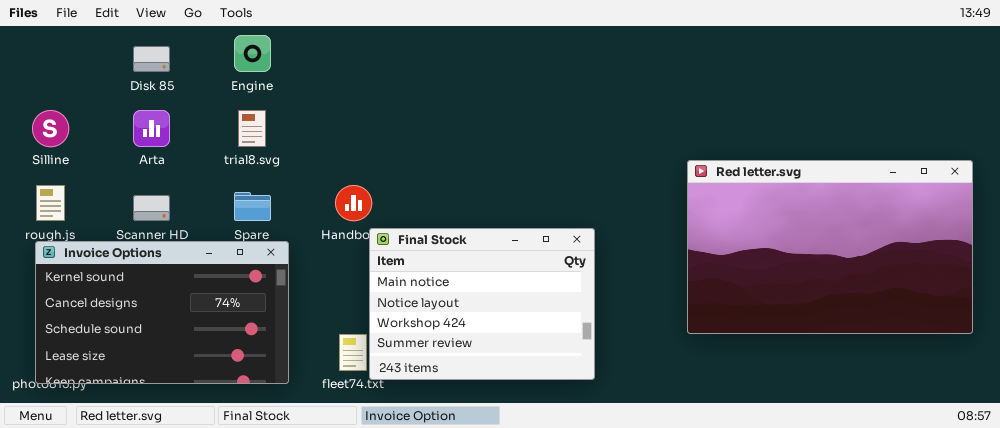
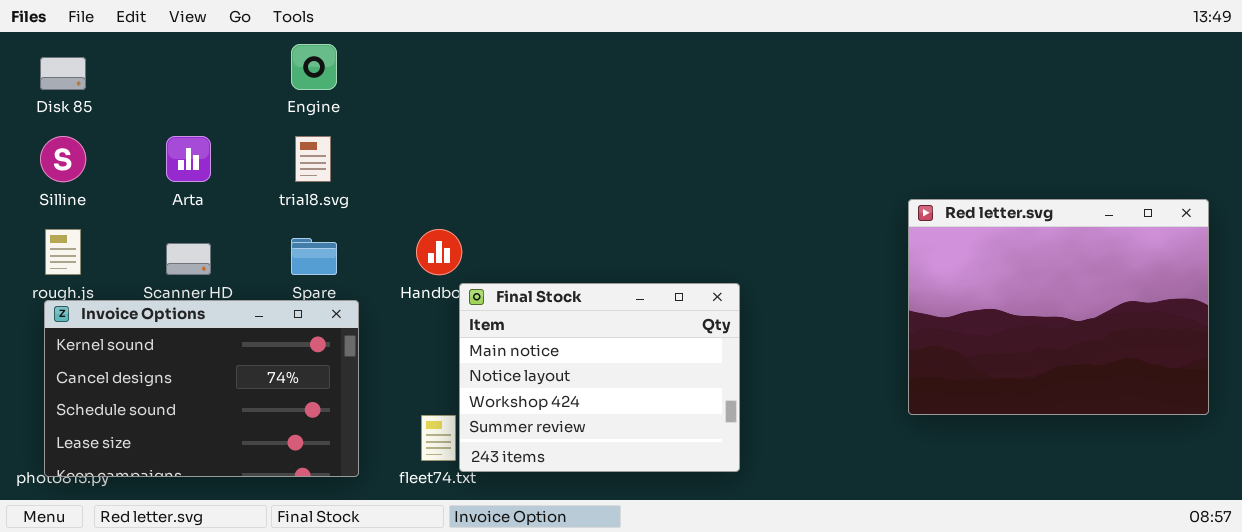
Disk 85: [133,46,170,72] -> [40,57,86,90], moved
Red letter.svg: [687,160,973,334] -> [908,199,1209,415], resized

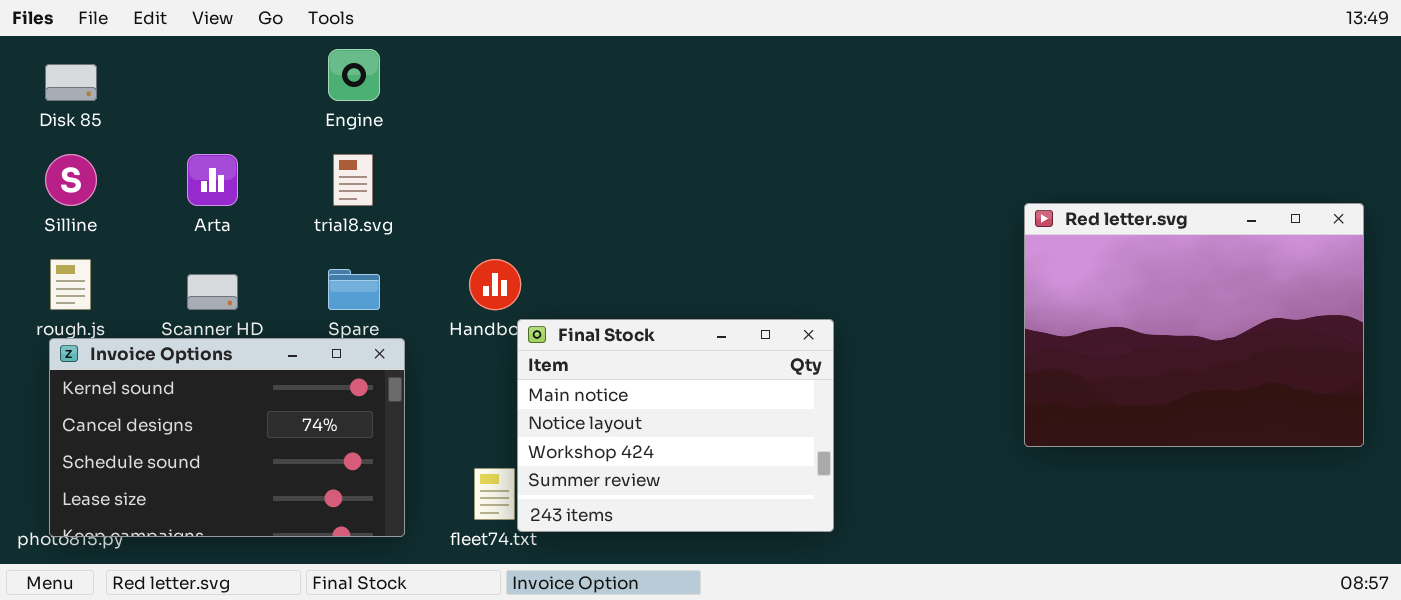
Red letter.svg: [908,199,1209,415] -> [1024,203,1364,447], moved

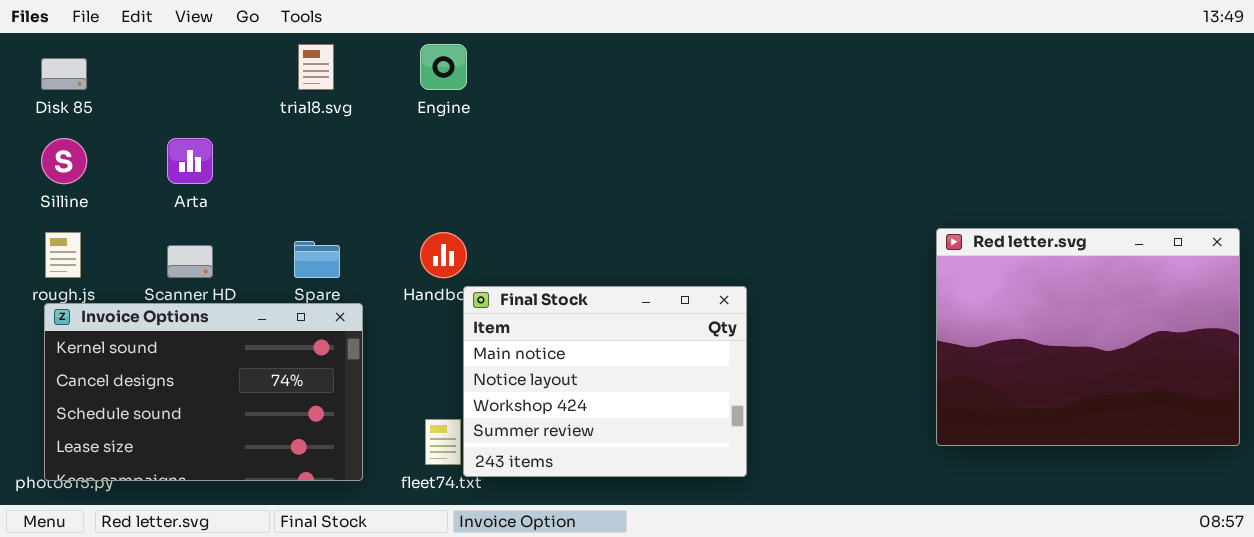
Engine: [328,49,380,101] -> [420,44,467,90], moved
trial8.svg: [333,154,373,206] -> [298,44,334,90], moved
Red letter.svg: [1024,203,1364,447] -> [936,228,1240,446], moved

